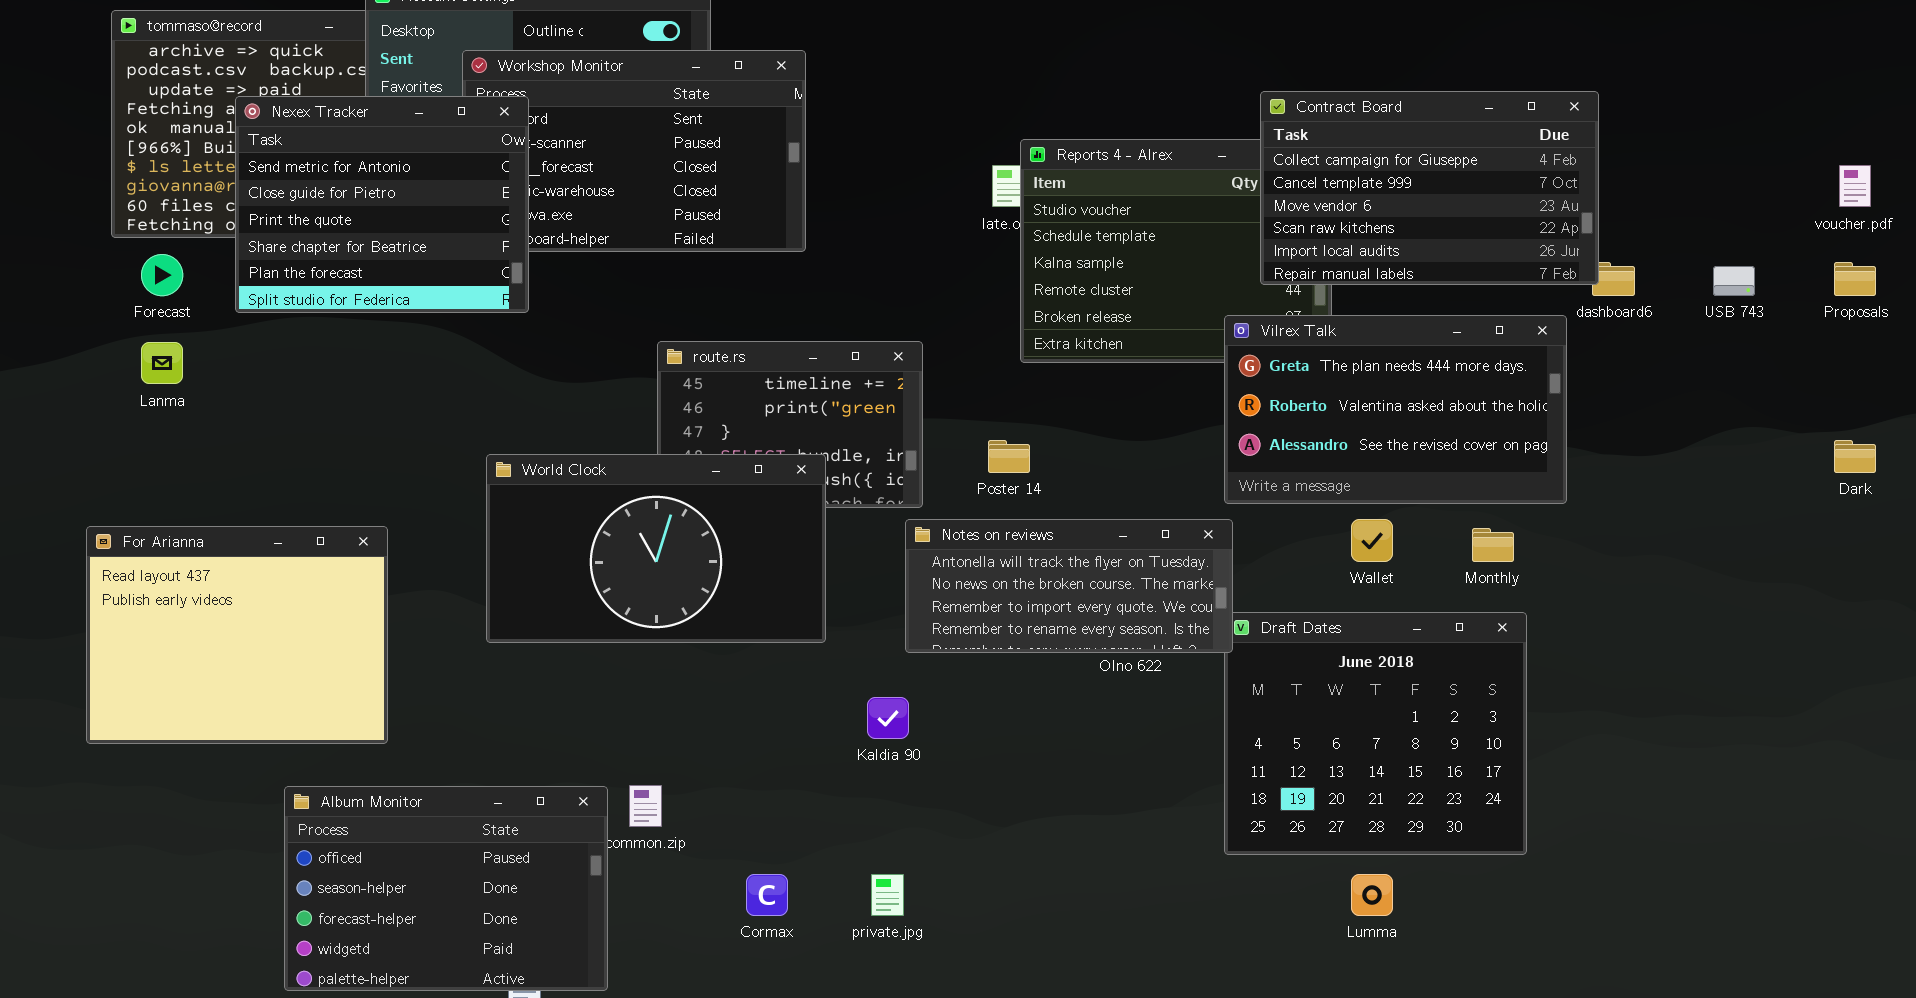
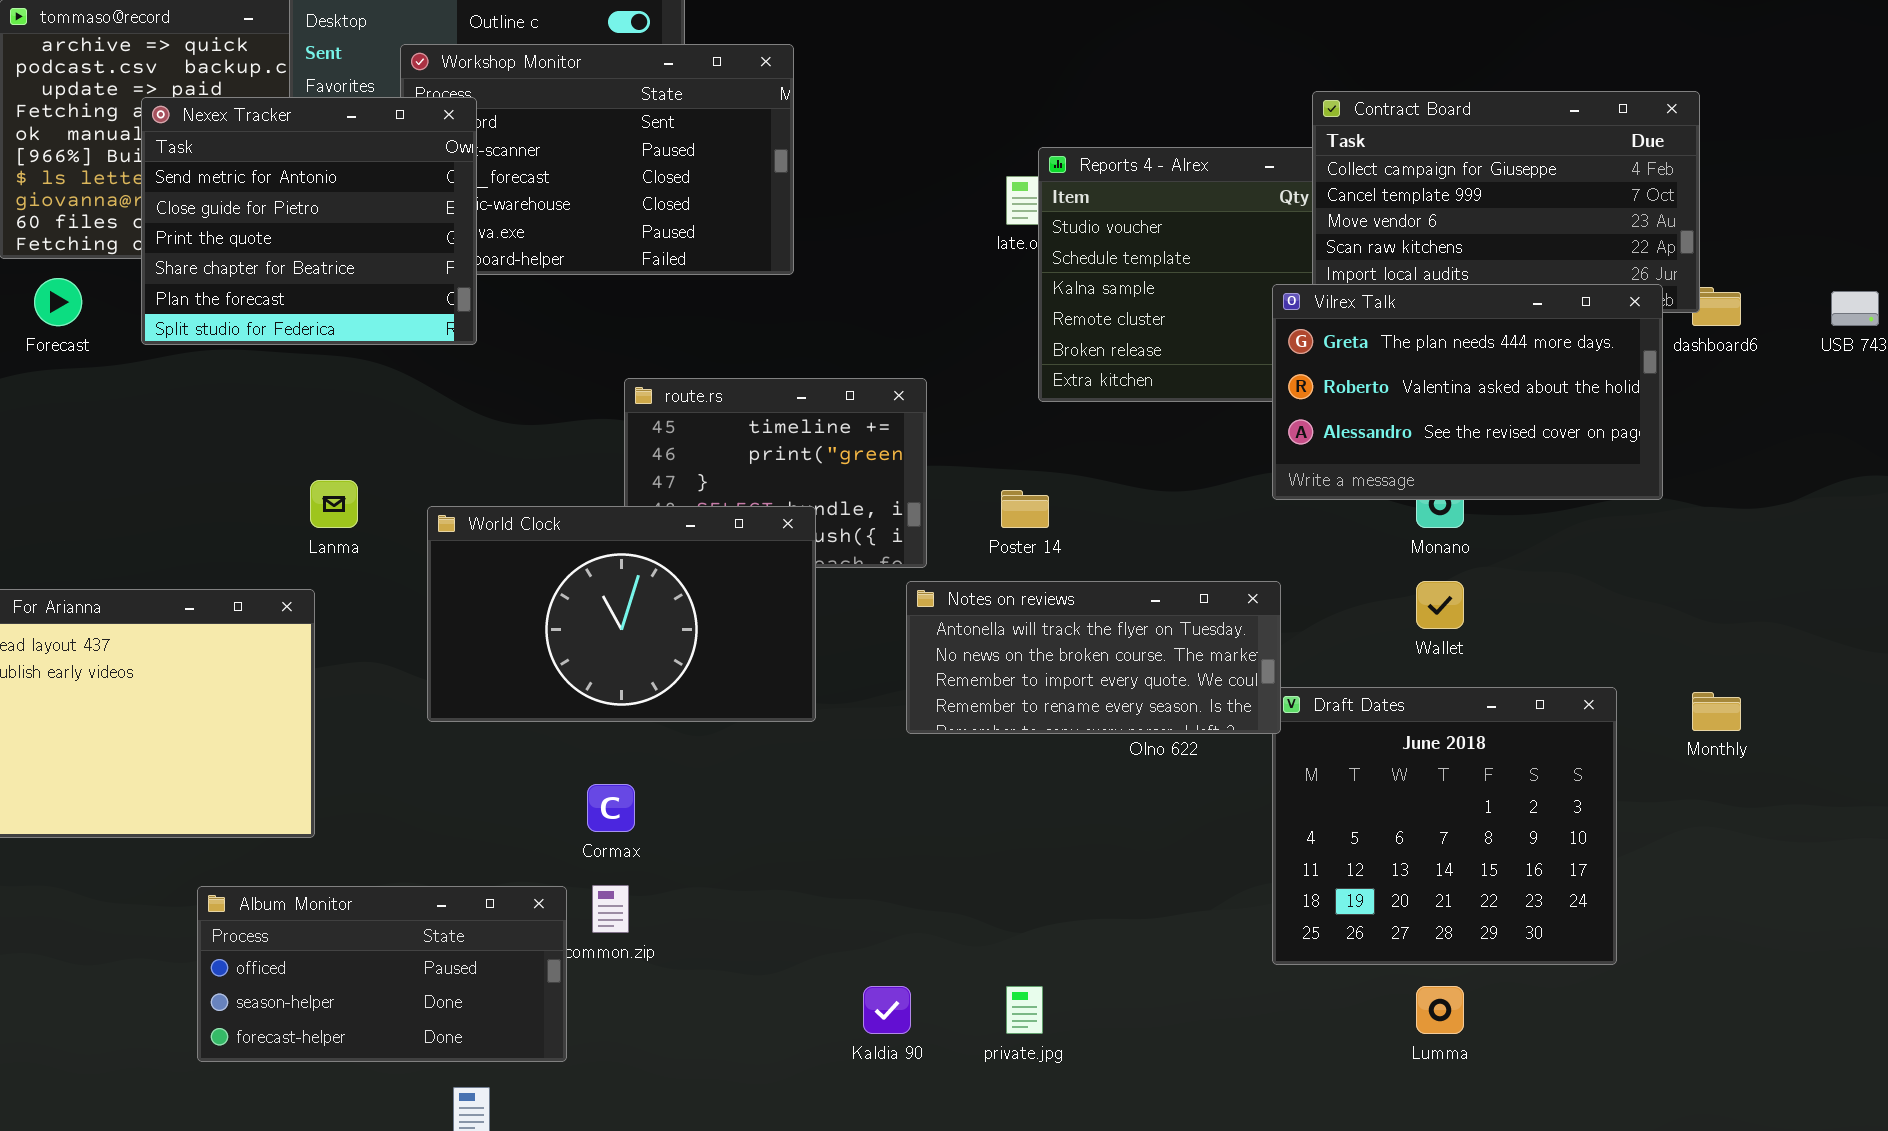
Vilrex Talk: [1224,315,1567,504] -> [1272,284,1663,500], moved
Lanma: [141,342,183,384] -> [310,480,358,528], moved
Monthly: [1472,528,1514,562] -> [1692,692,1741,731], moved
Kaldia 90: [867,697,909,739] -> [863,986,911,1034], moved
Album Monitor: [284,786,608,991] -> [197,886,567,1062], resized
Cormax: [746,874,788,916] -> [587,784,635,832], moved
private.jpg: [871,874,904,916] -> [1006,986,1043,1034], moved

